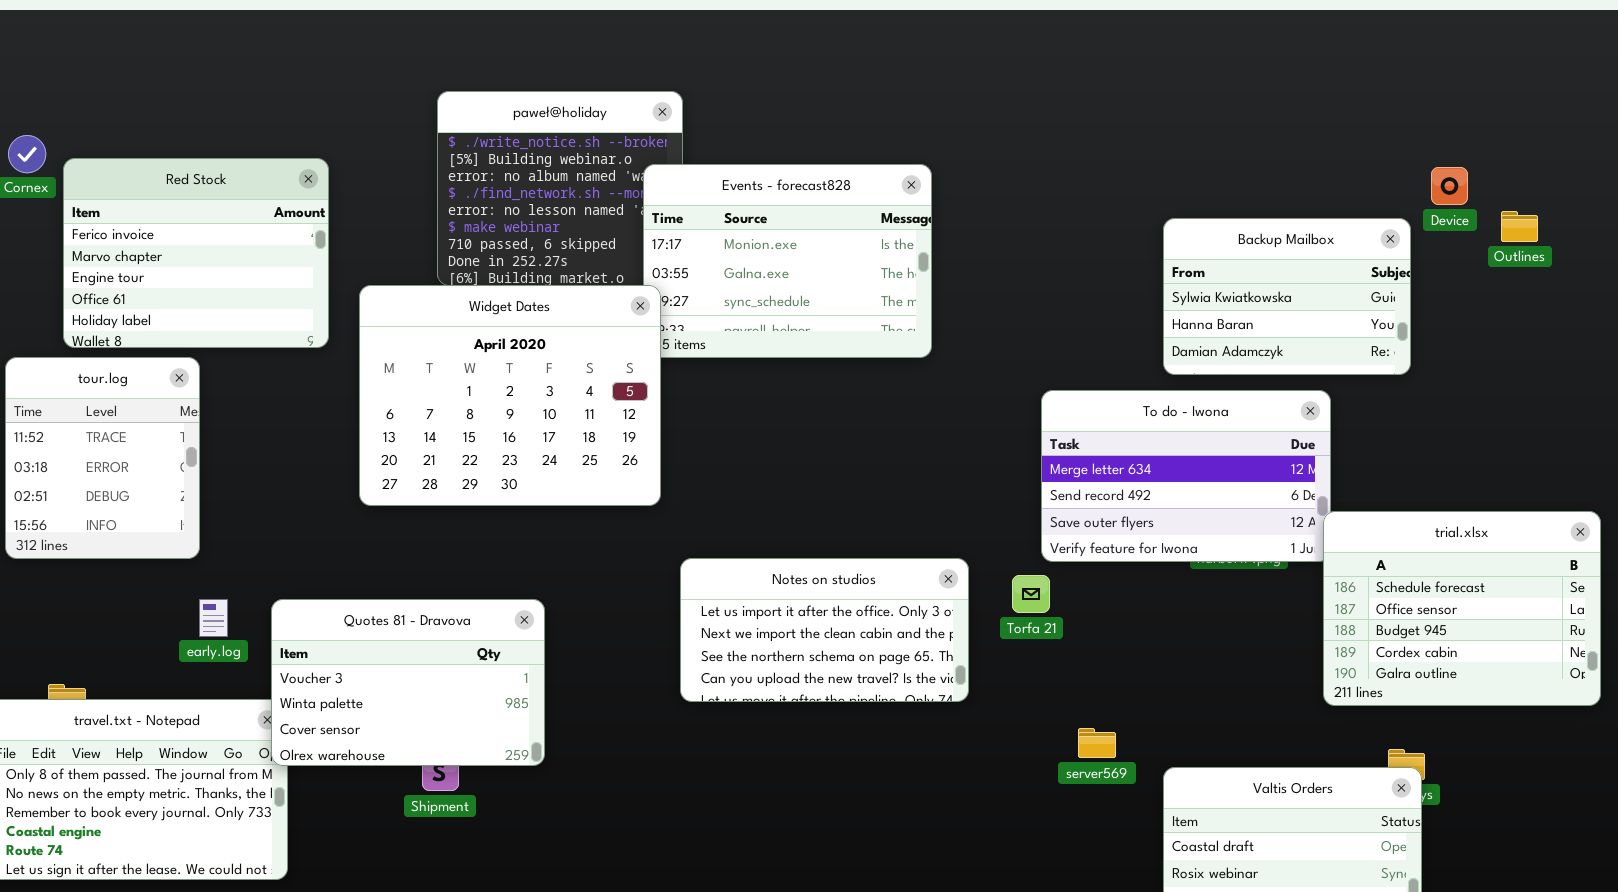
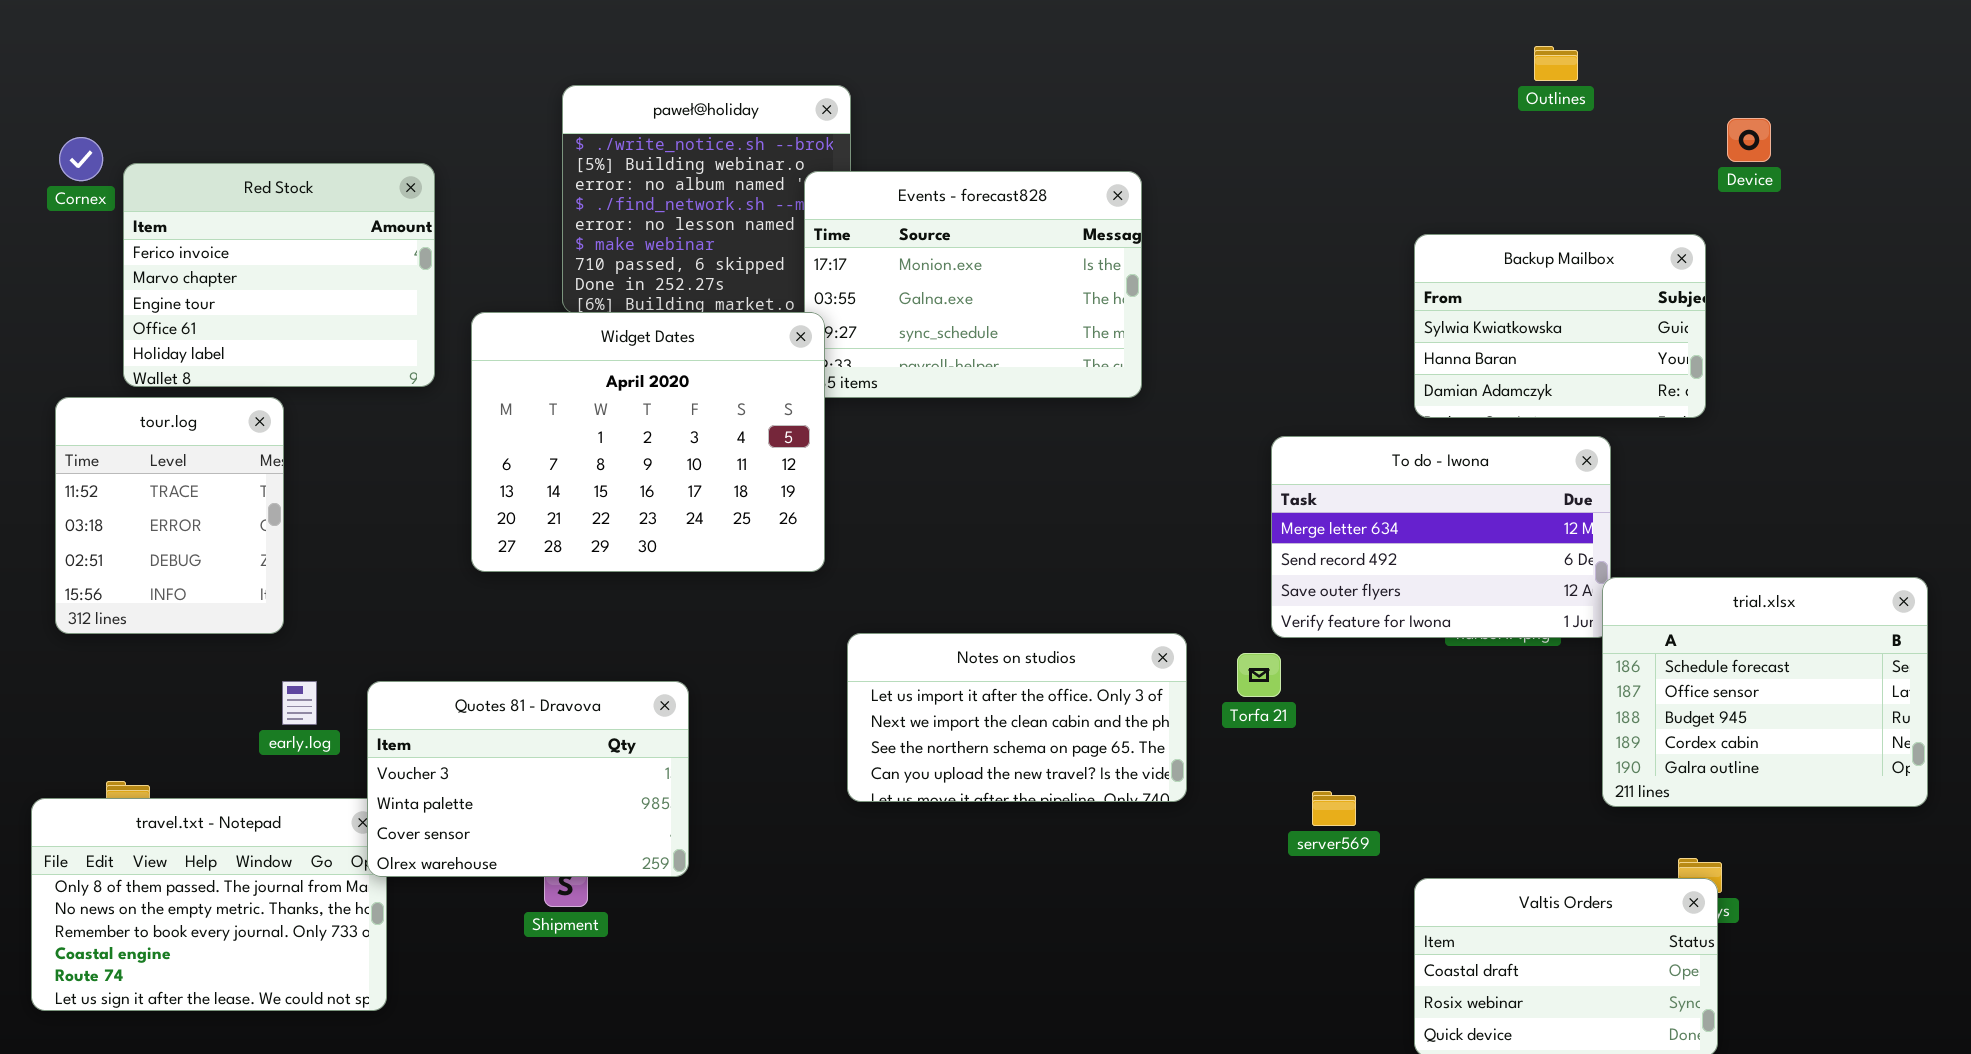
Device: [1431,167,1468,205] -> [1727,118,1771,162], moved
Outlines: [1501,211,1538,242] -> [1534,46,1578,81], moved
server569: [1078,728,1116,758] -> [1312,791,1356,826], moved

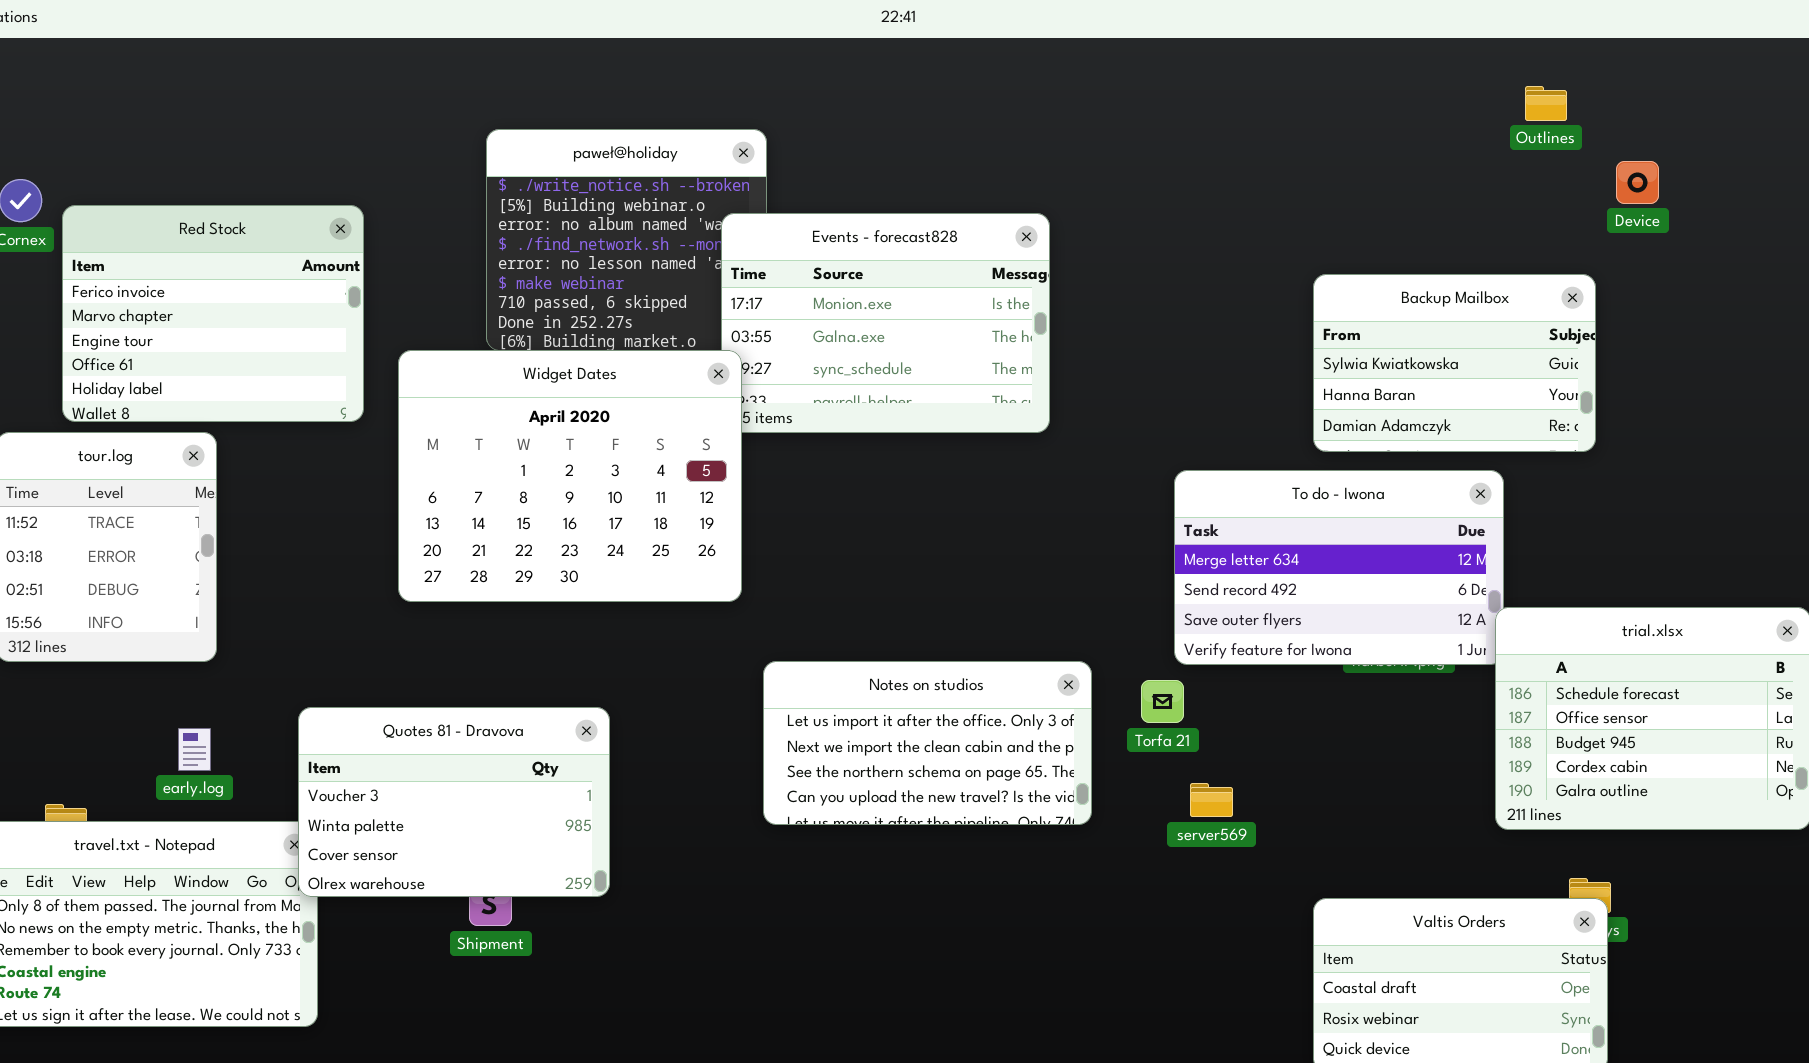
Outlines: [1534,46,1578,81] -> [1525,86,1567,121], moved
early.log: [282,681,317,725] -> [178,728,211,771], moved
server569: [1312,791,1356,826] -> [1190,783,1233,817], moved

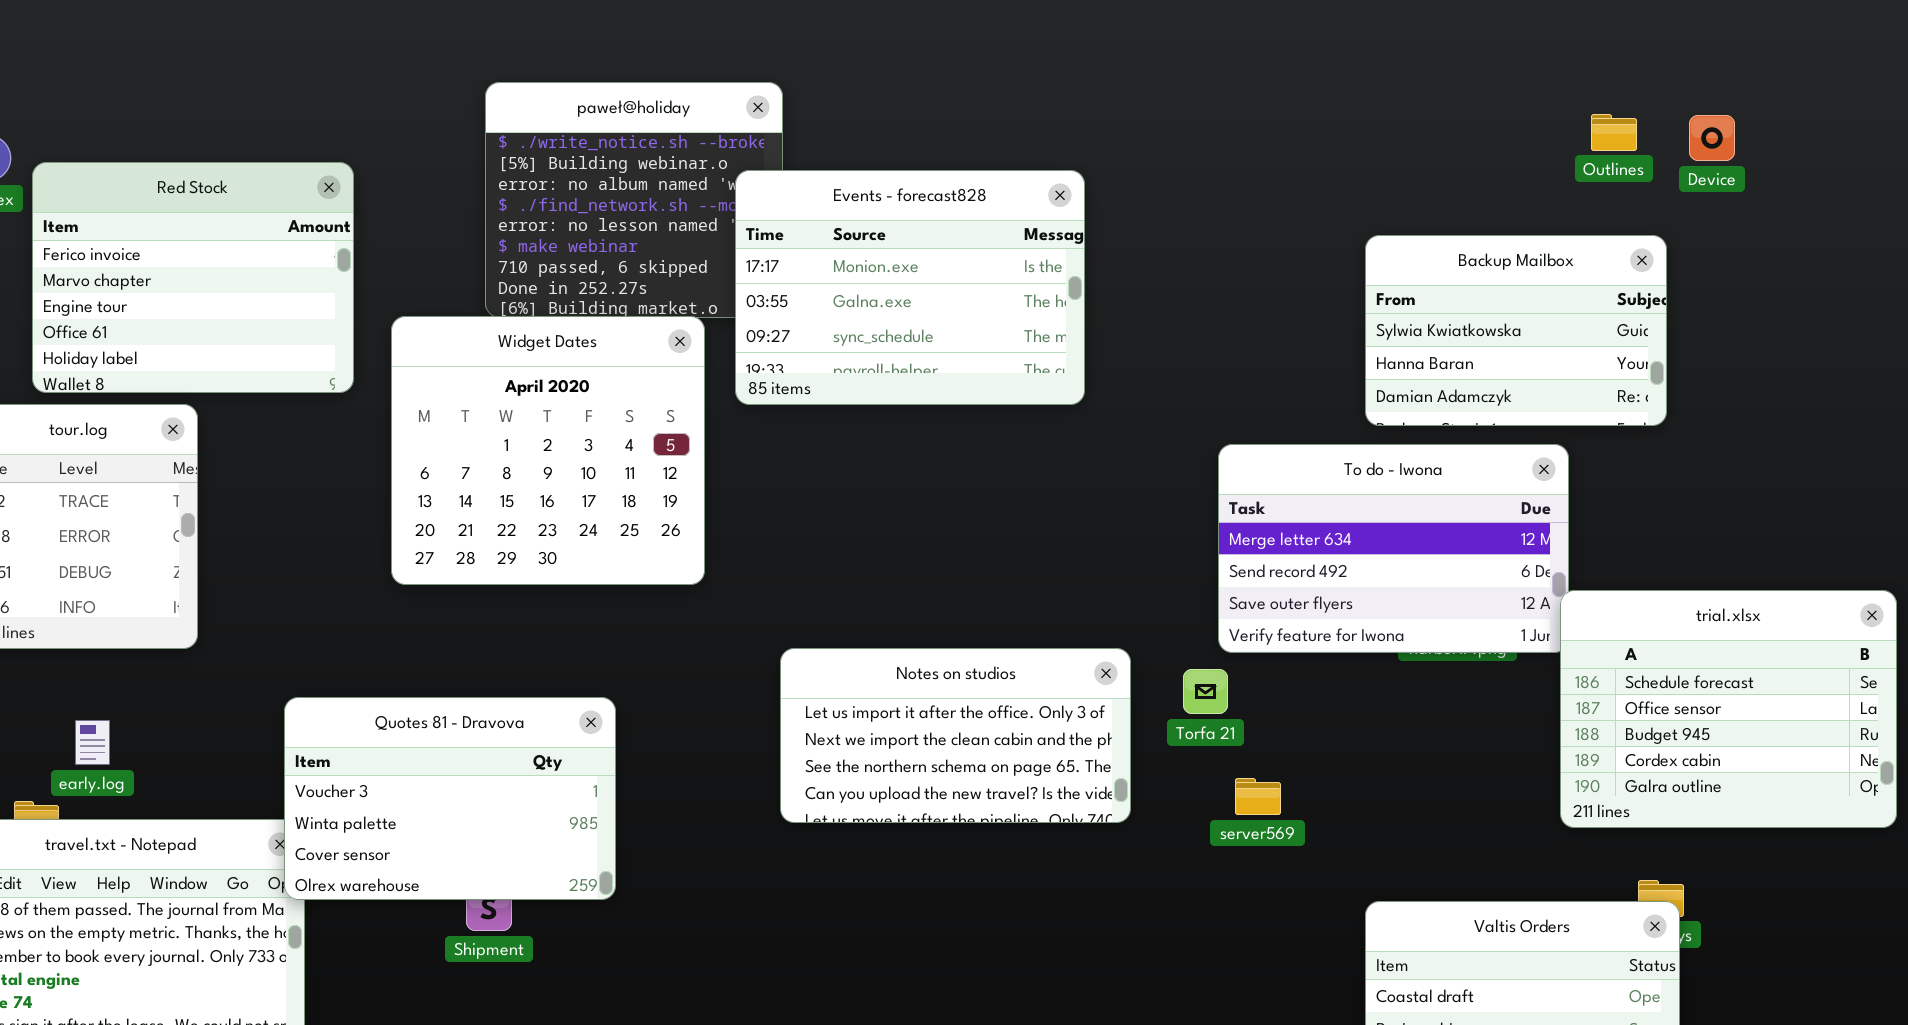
Outlines: [1525,86,1567,121] -> [1591,114,1637,151], moved
Widget Dates: [398,350,742,602] -> [391,316,705,585], resized
early.log: [178,728,211,771] -> [75,720,110,765], moved

